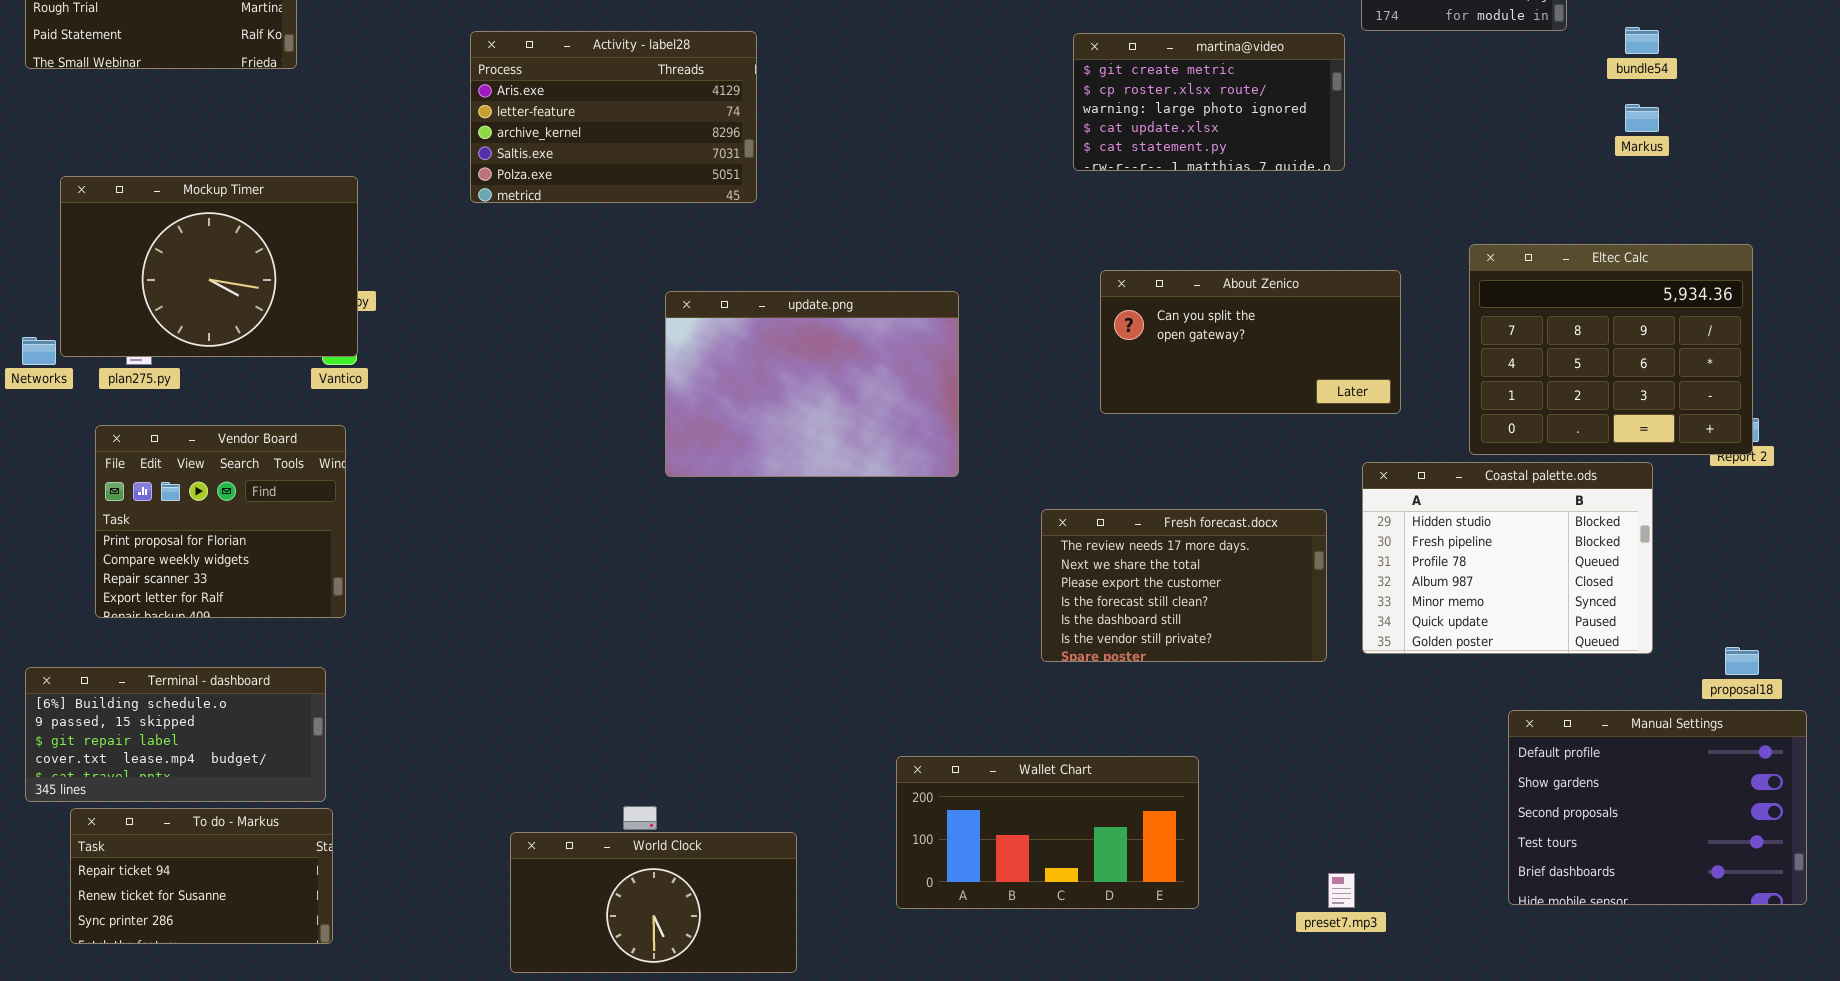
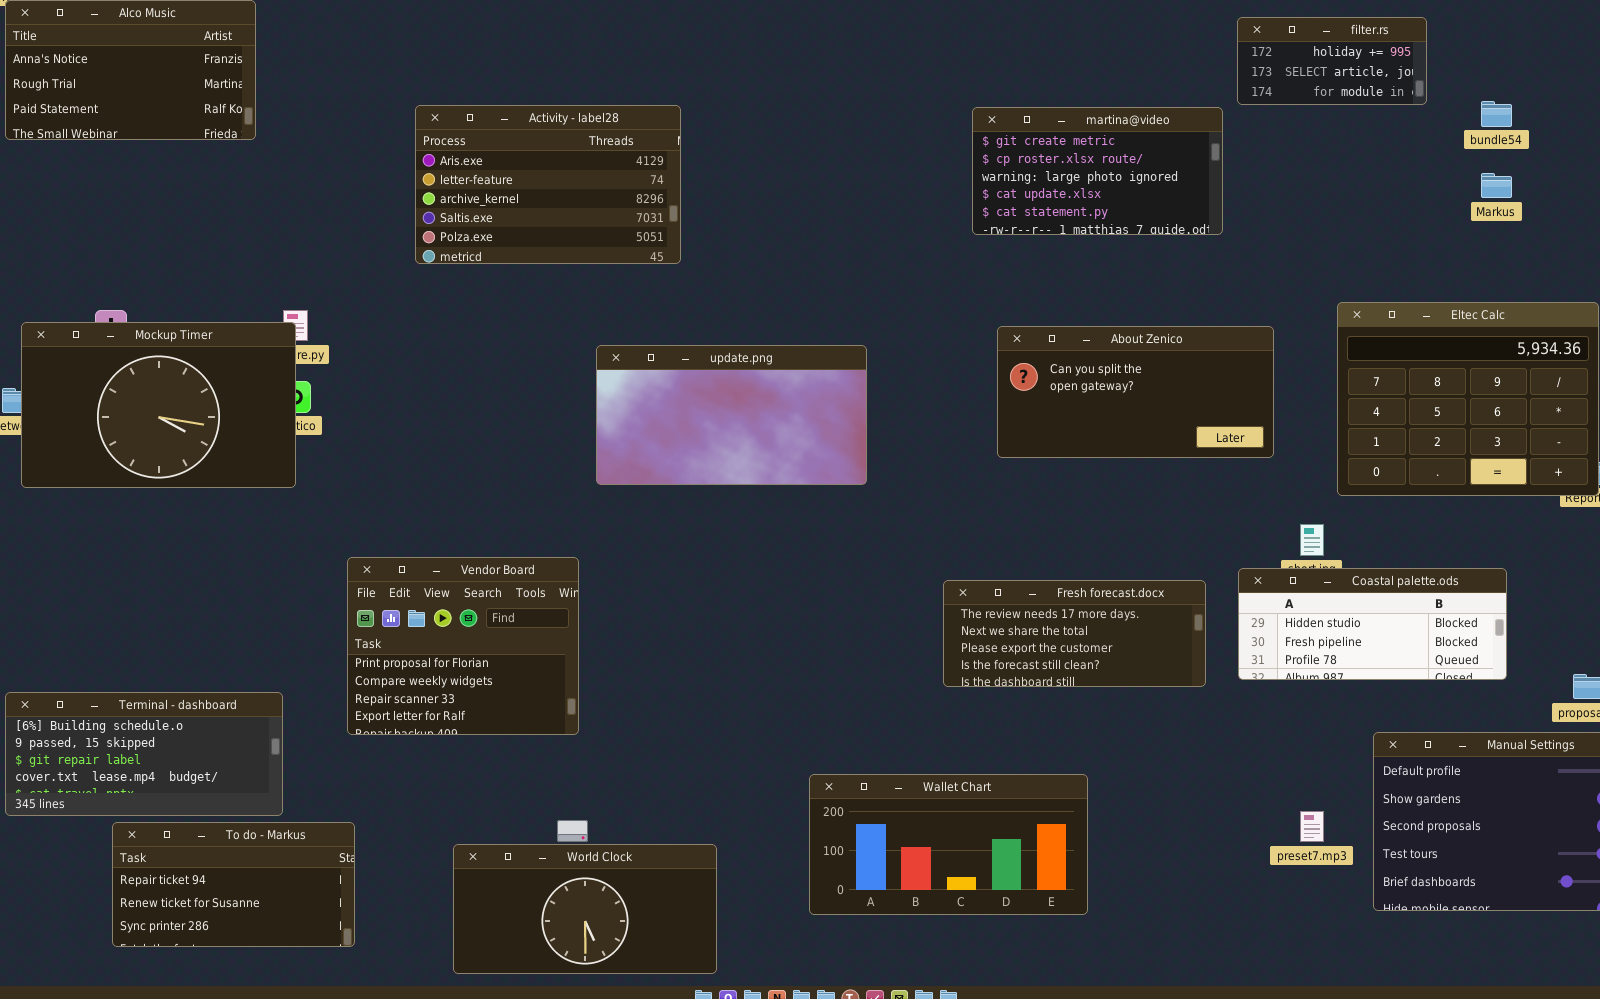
Mockup Timer: [60,176,358,357] -> [21,322,296,488], moved
update.png: [665,291,959,477] -> [596,345,867,485], resized
Vendor Board: [95,425,346,618] -> [347,557,579,735], moved
Coastal palette.ods: [1362,462,1653,654] -> [1238,568,1507,680], resized
Fresh forecast.docx: [1041,509,1327,662] -> [943,580,1206,687], resized
To do - Markus: [70,808,333,944] -> [112,822,355,947], moved
preset7.mp3: [1328,873,1355,908] -> [1300,811,1324,842], moved

